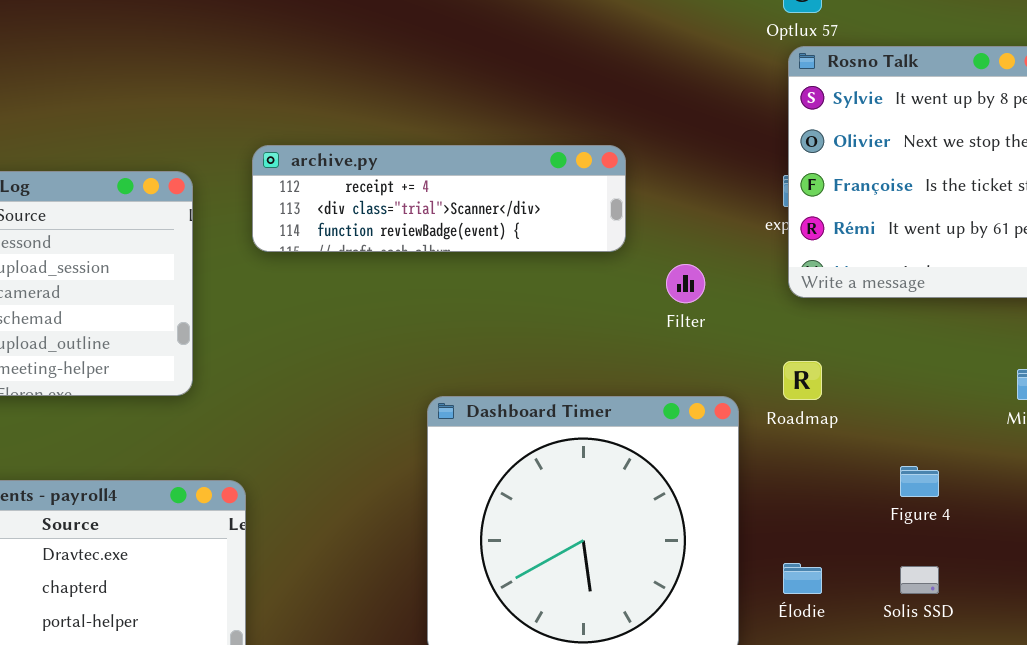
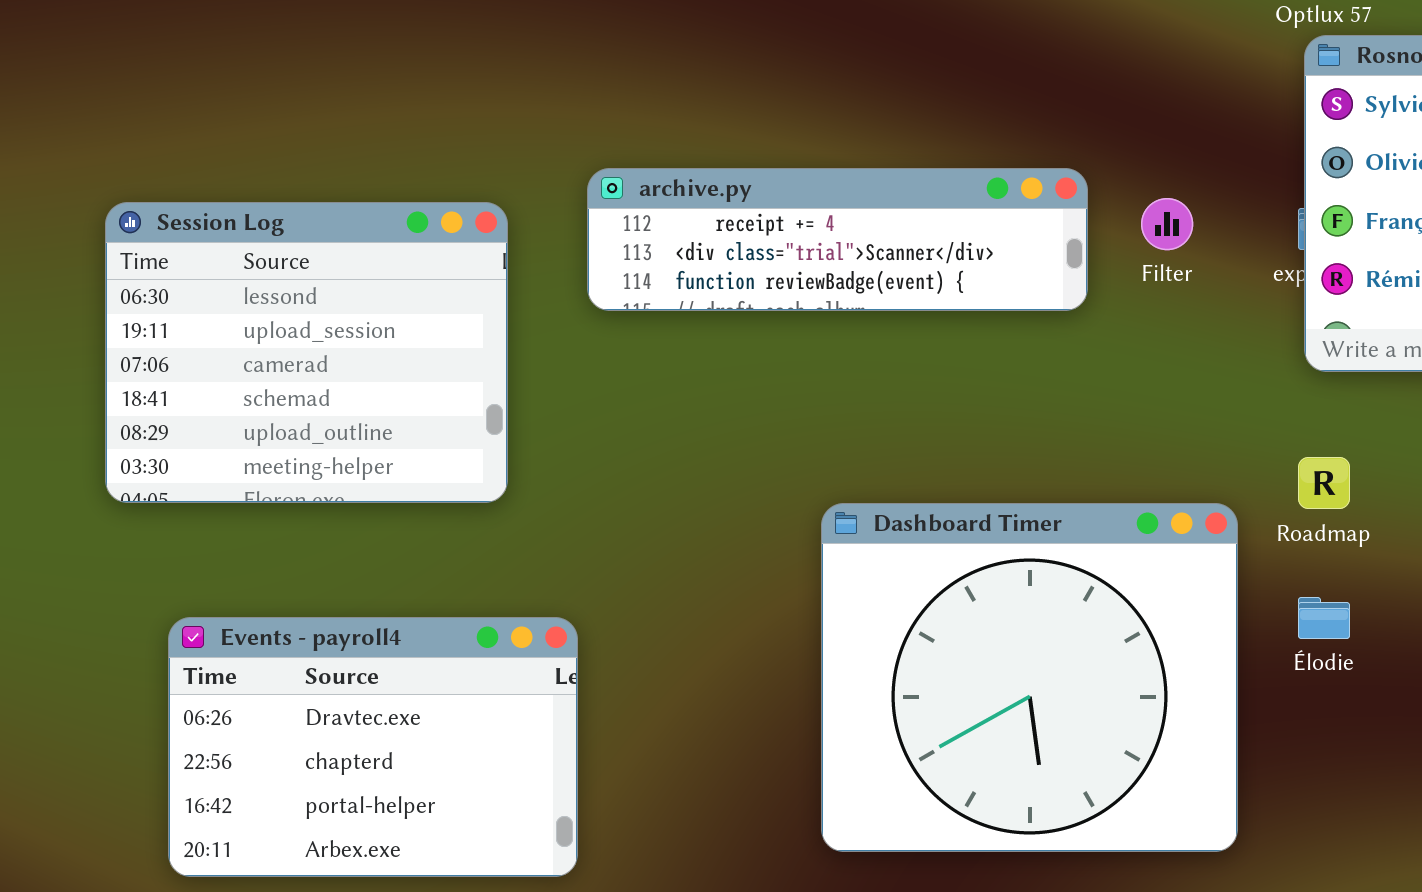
Filter: [666,264,705,303] -> [1141,198,1193,250], moved
Élodie: [783,563,822,594] -> [1298,597,1350,639], moved

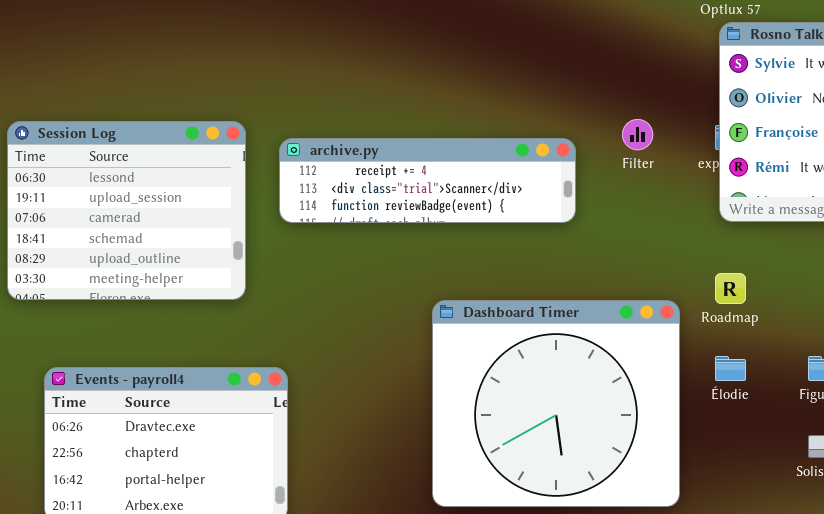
archive.py: [587,168,1088,311] -> [279,138,576,223], moved

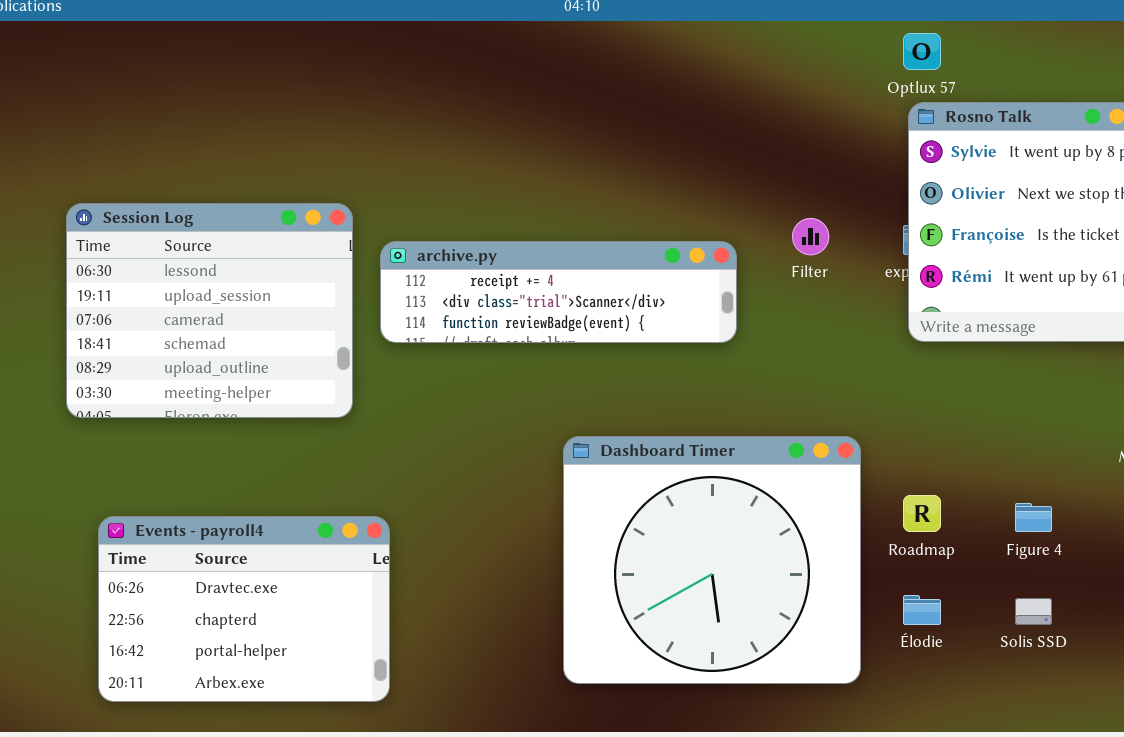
Session Log: [7,121,246,300] -> [66,203,353,418], moved
Roadmap: [715,273,746,304] -> [903,495,941,532], moved
Élodie: [715,356,746,381] -> [903,595,941,625], moved

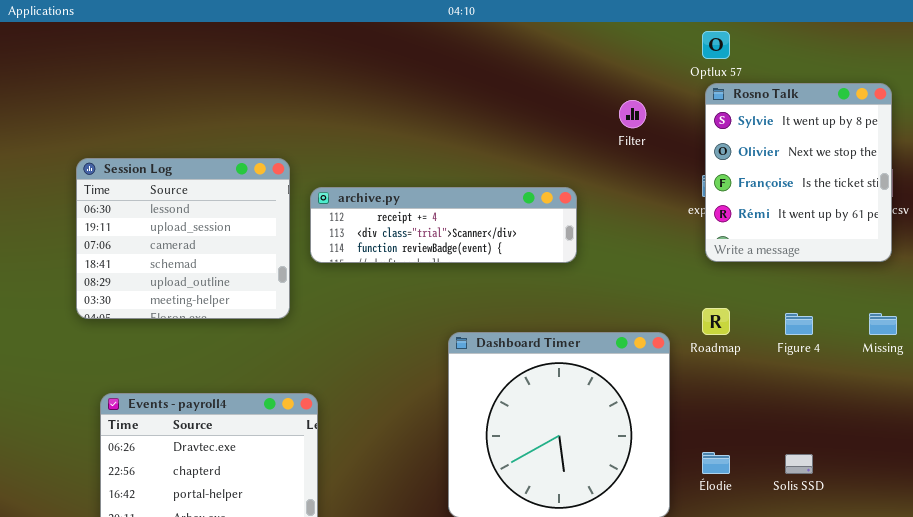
Filter: [792,218,829,255] -> [619,100,646,128], moved
Roadmap: [903,495,941,532] -> [702,308,730,335], moved
Figure 4: [1015,503,1052,532] -> [785,313,813,335], moved

